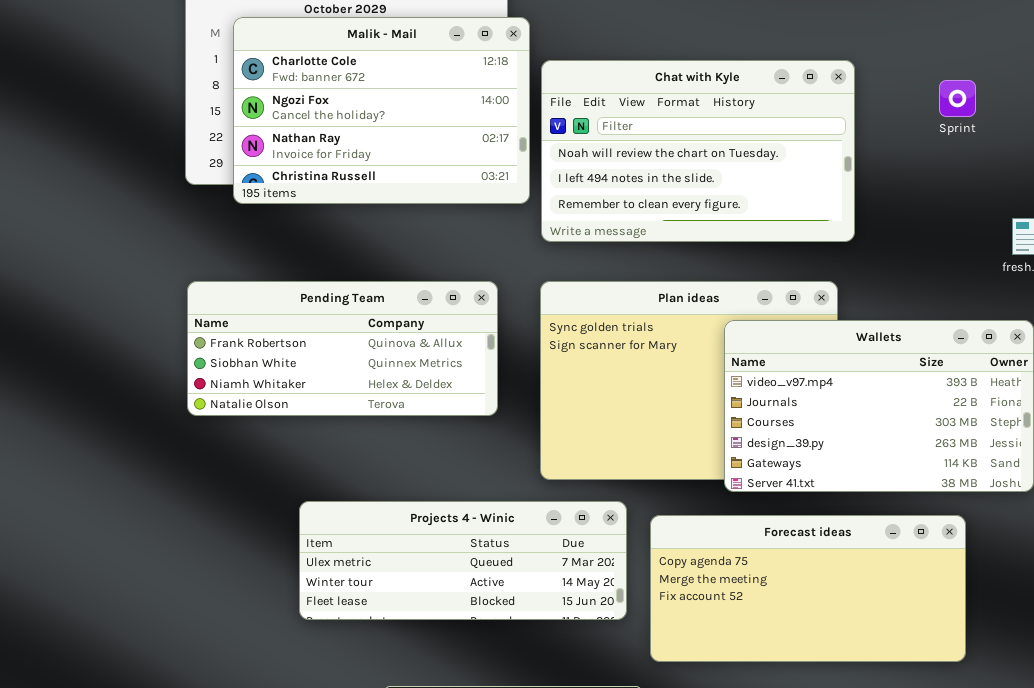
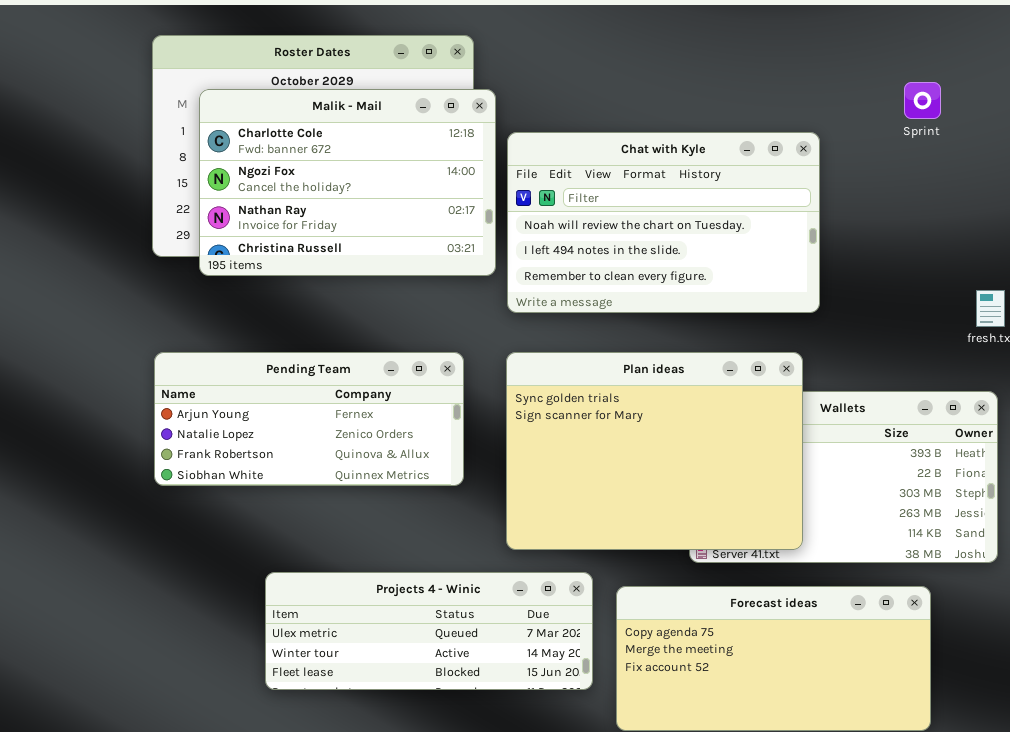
Sprint: [939,80,976,117] -> [904,82,941,119], moved
Pending Team: [187,281,498,416] -> [154,352,464,486], scrolled up 2 rows
Plan ideas: [540,281,838,480] -> [506,352,803,550], raised

